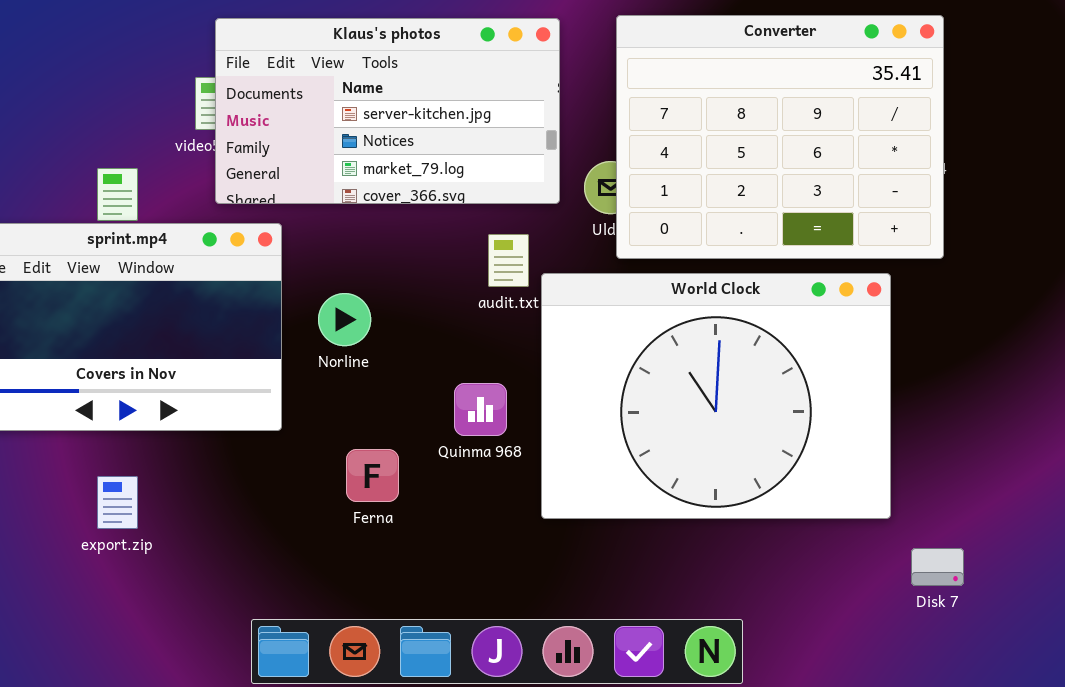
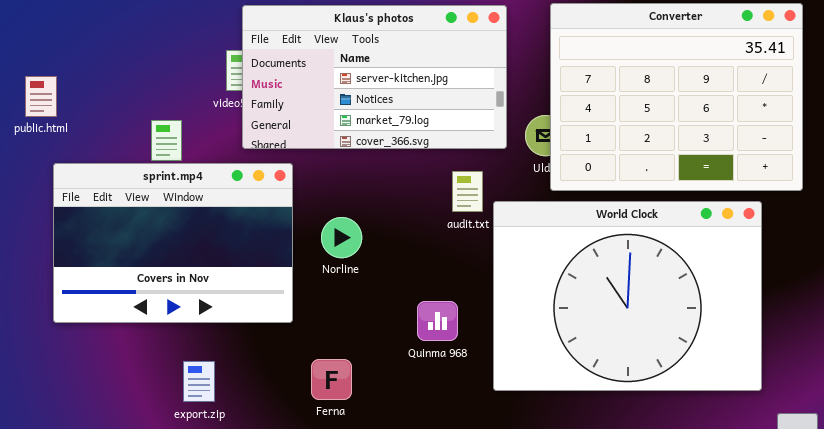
Quinma 968: [454,383,507,436] -> [417,301,458,341], moved
Ferna: [346,449,399,502] -> [311,359,352,400], moved
export.zip: [97,476,138,529] -> [183,361,215,402], moved

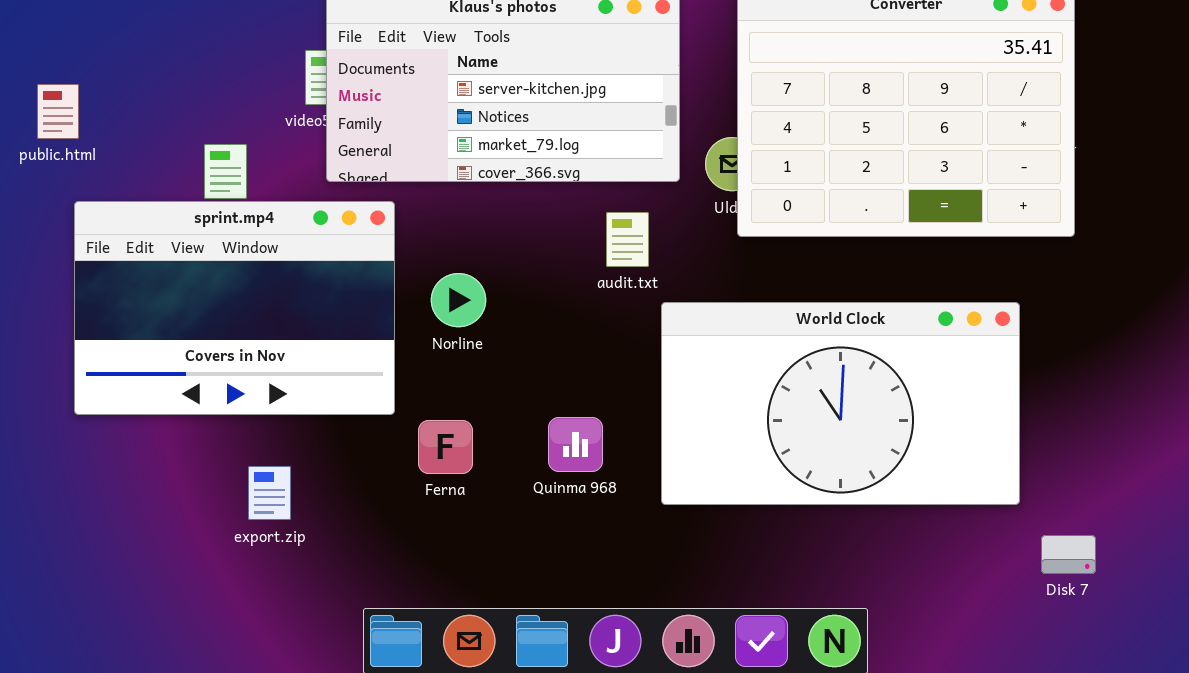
World Clock: [493,201,762,391] -> [661,302,1020,505], resized
Quinma 968: [417,301,458,341] -> [548,417,603,472], moved
Ferna: [311,359,352,400] -> [418,420,473,474], moved

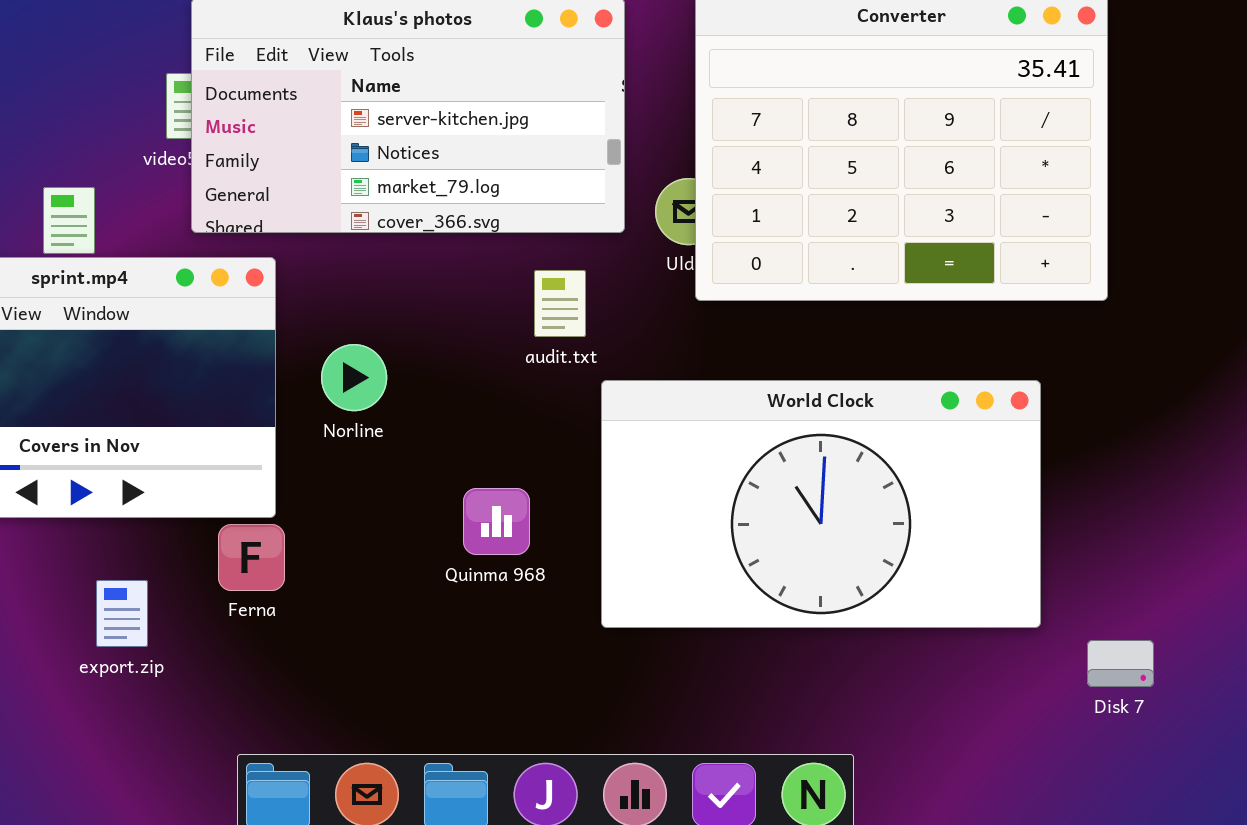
Quinma 968: [548,417,603,472] -> [463,488,530,555], moved
Ferna: [418,420,473,474] -> [218,524,285,591], moved
Disk 7: [1041,535,1096,574] -> [1087,640,1154,687], moved

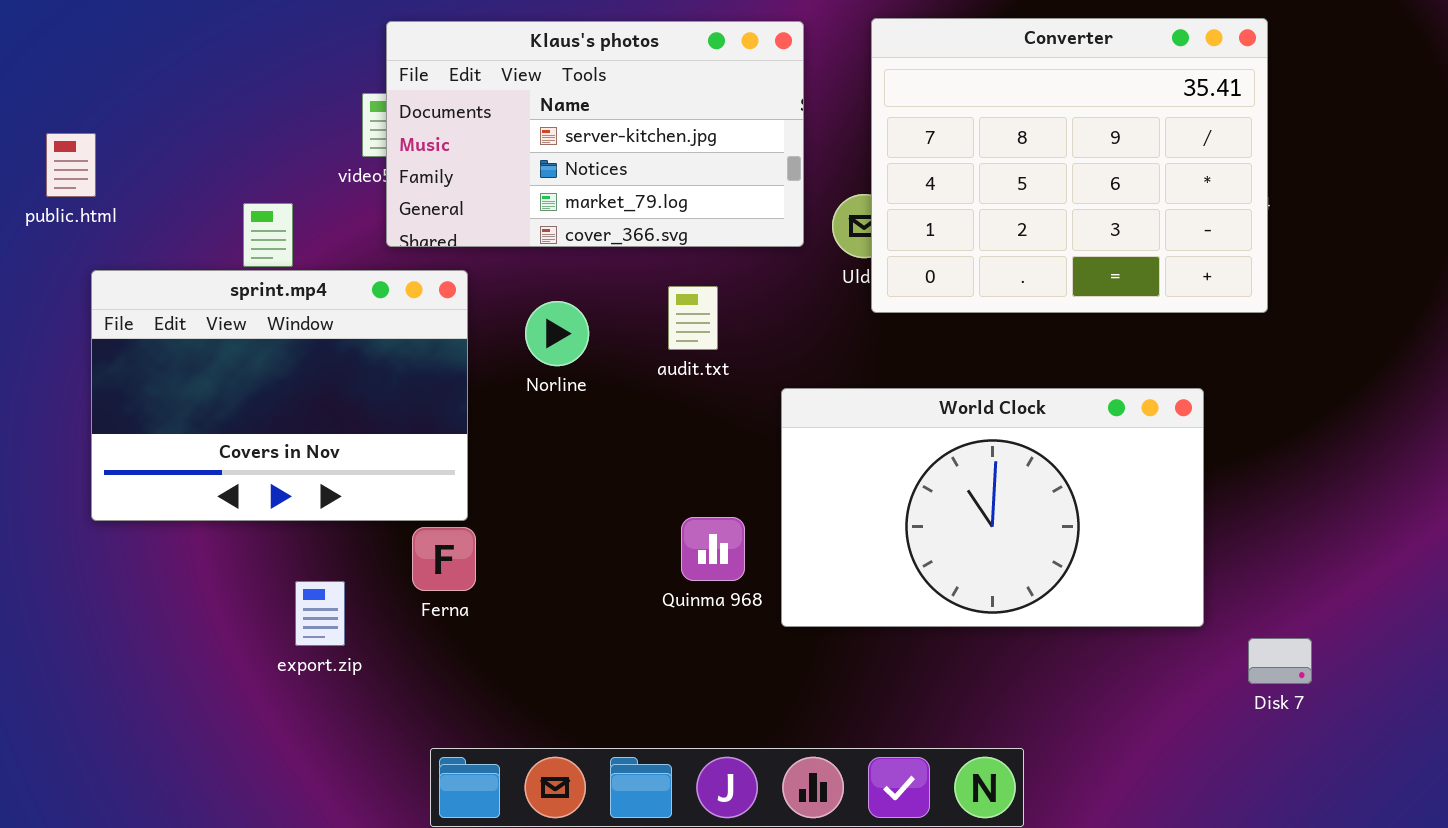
audit.txt: [534,270,586,337] -> [668,286,718,350], moved
Norline: [321,344,387,411] -> [525,301,589,366], moved
Quinma 968: [463,488,530,555] -> [681,517,745,581], moved

